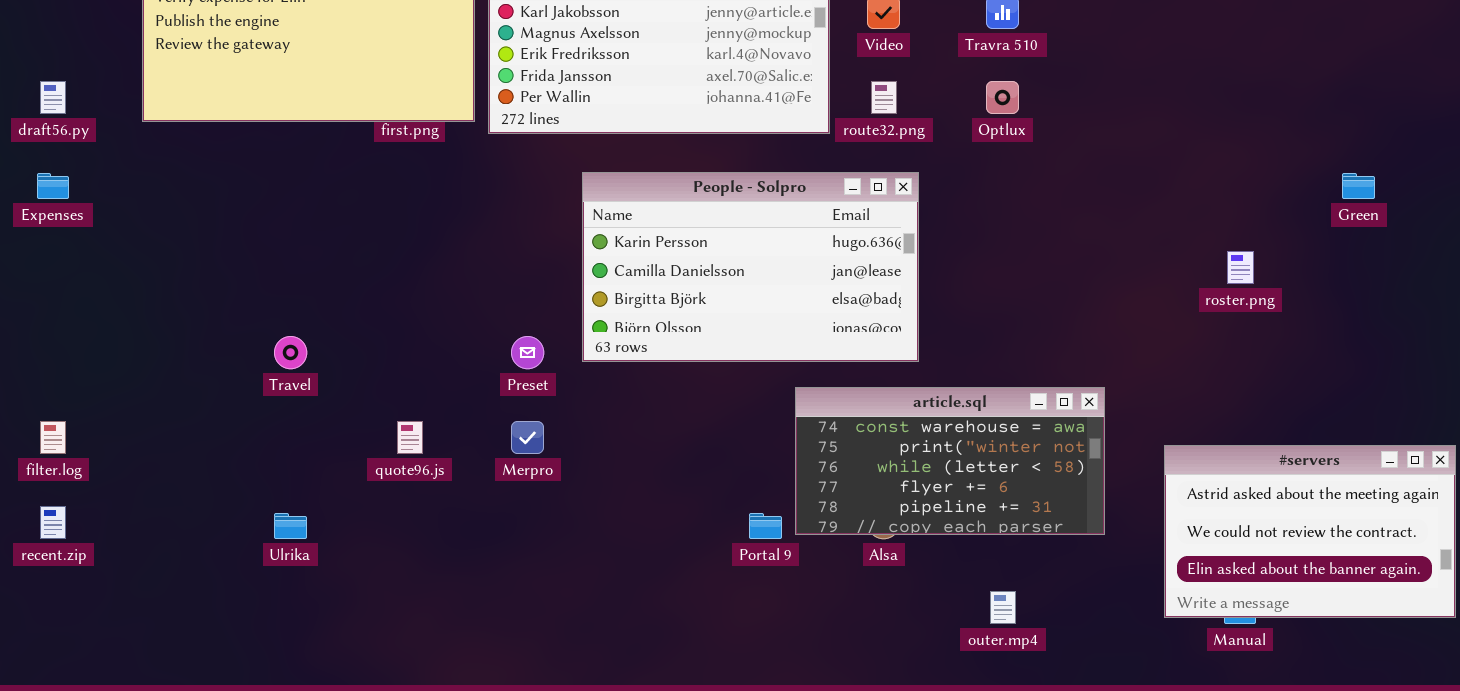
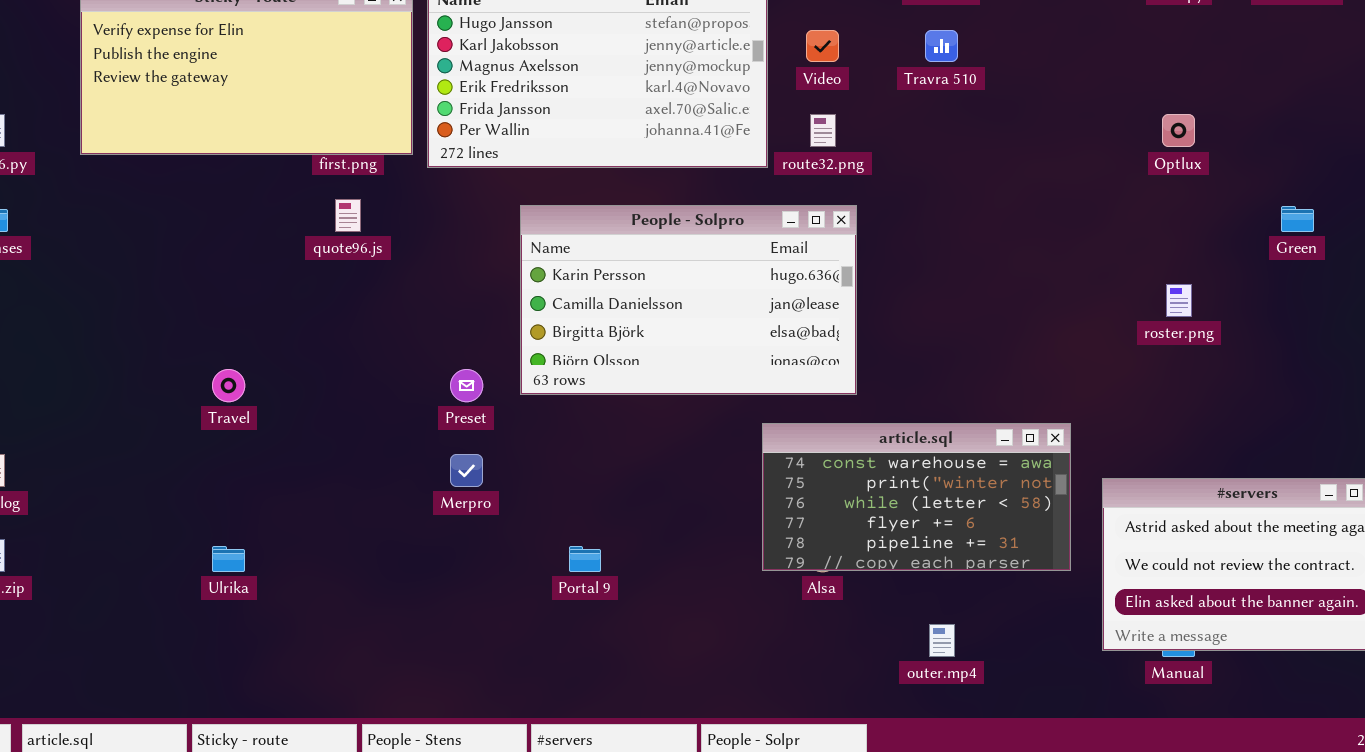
Optlux: [986,81,1019,114] -> [1162,114,1195,147], moved
article.sql: [795,387,1105,535] -> [762,423,1071,571], moved
quote96.js: [397,421,423,454] -> [335,199,361,232], moved
Portal 9: [749,513,782,539] -> [569,546,601,572], moved

